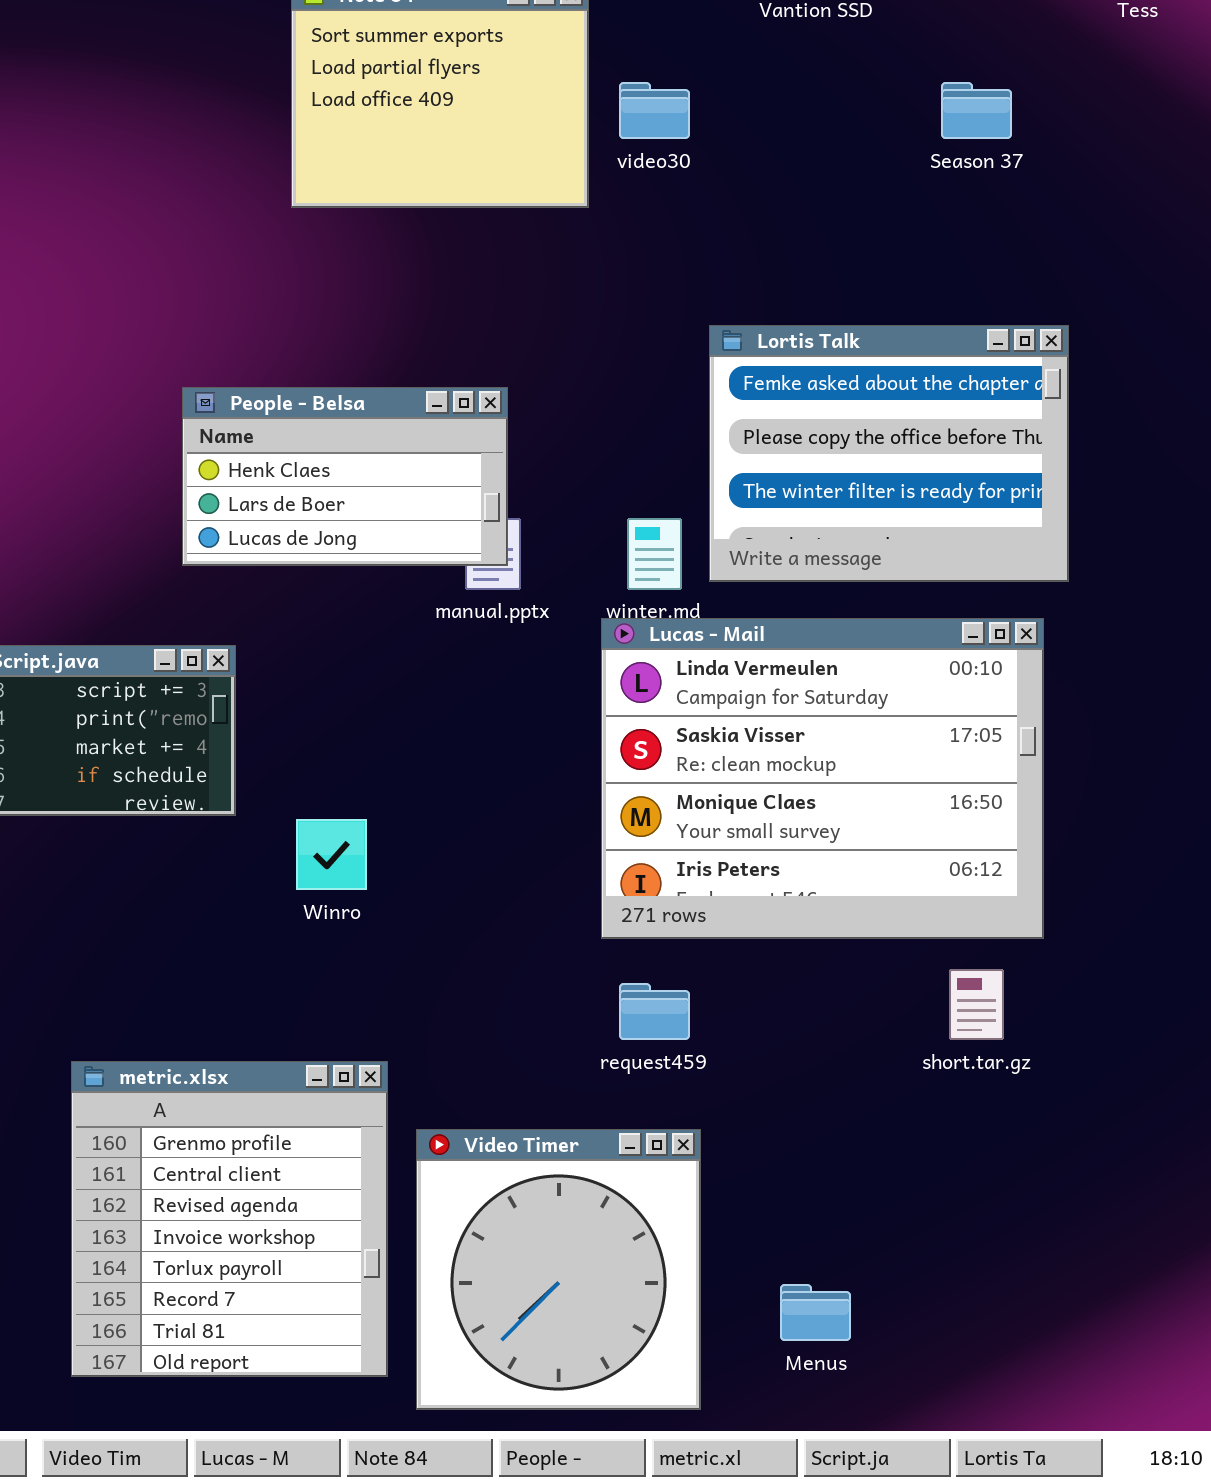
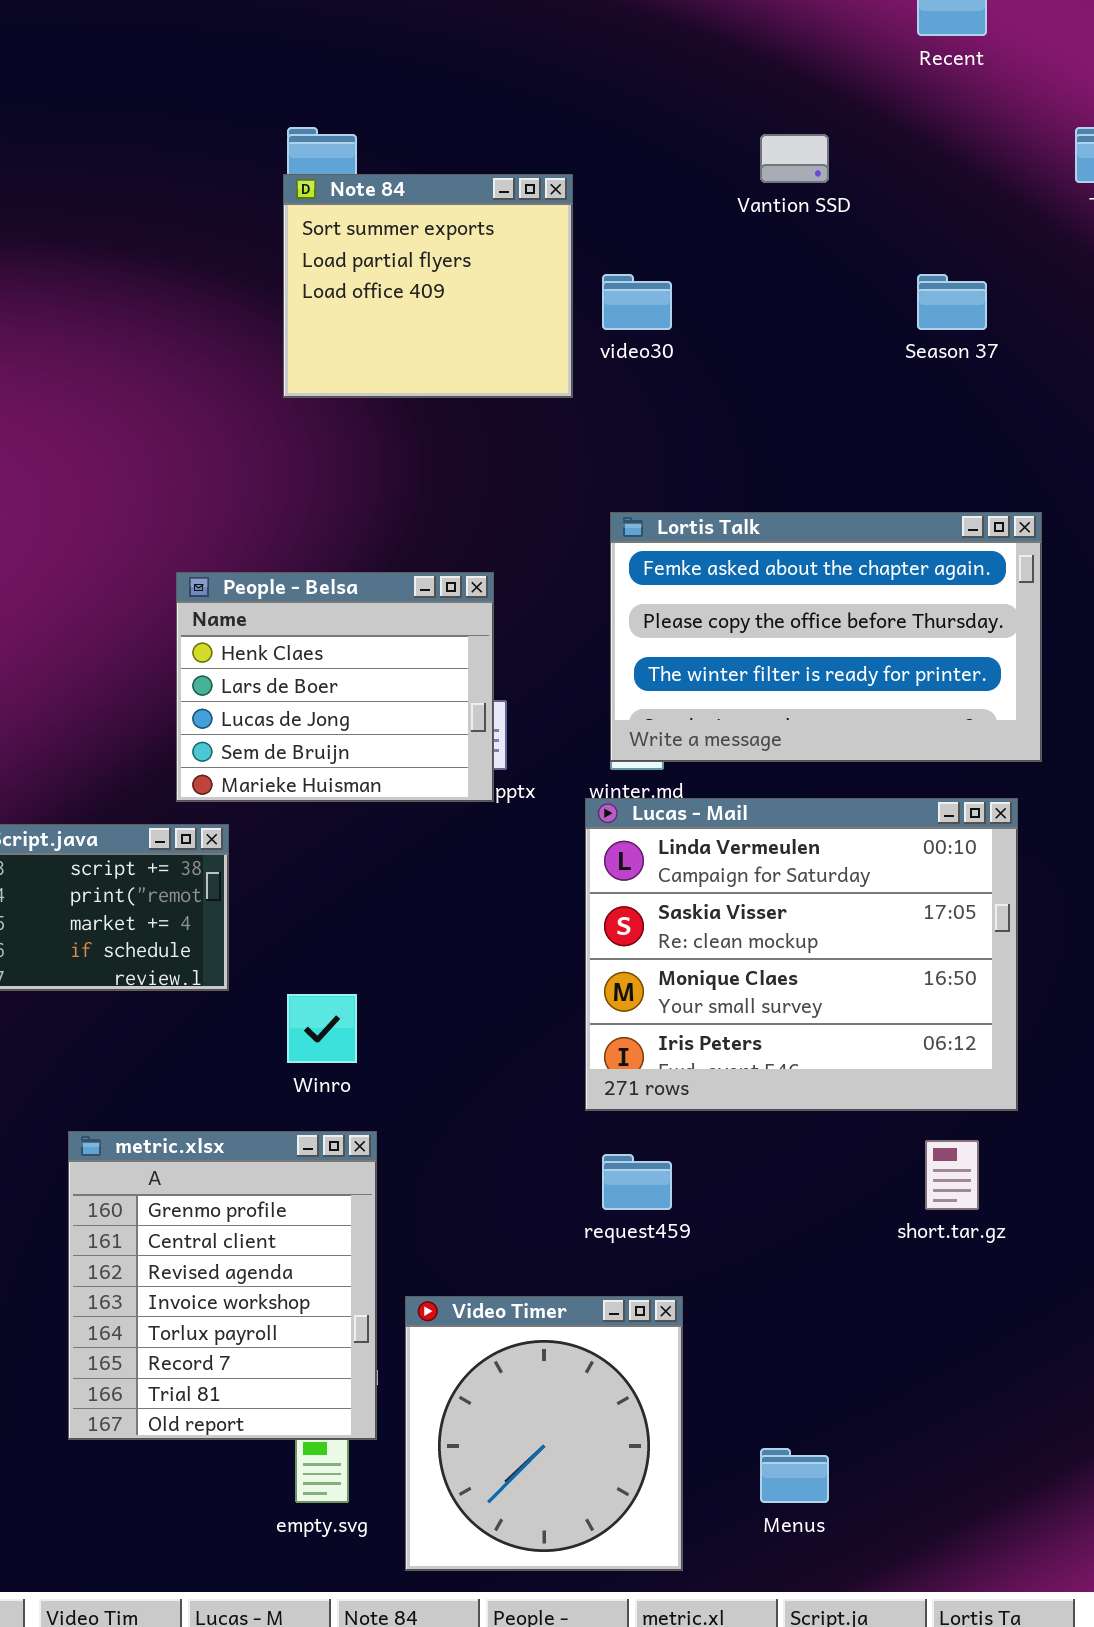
Lortis Talk: [709,325,1069,582] -> [610,512,1042,762], resized
People - Belsa: [182,387,508,566] -> [176,572,494,802], resized
metric.xlsx: [71,1061,388,1377] -> [68,1131,377,1440], moved

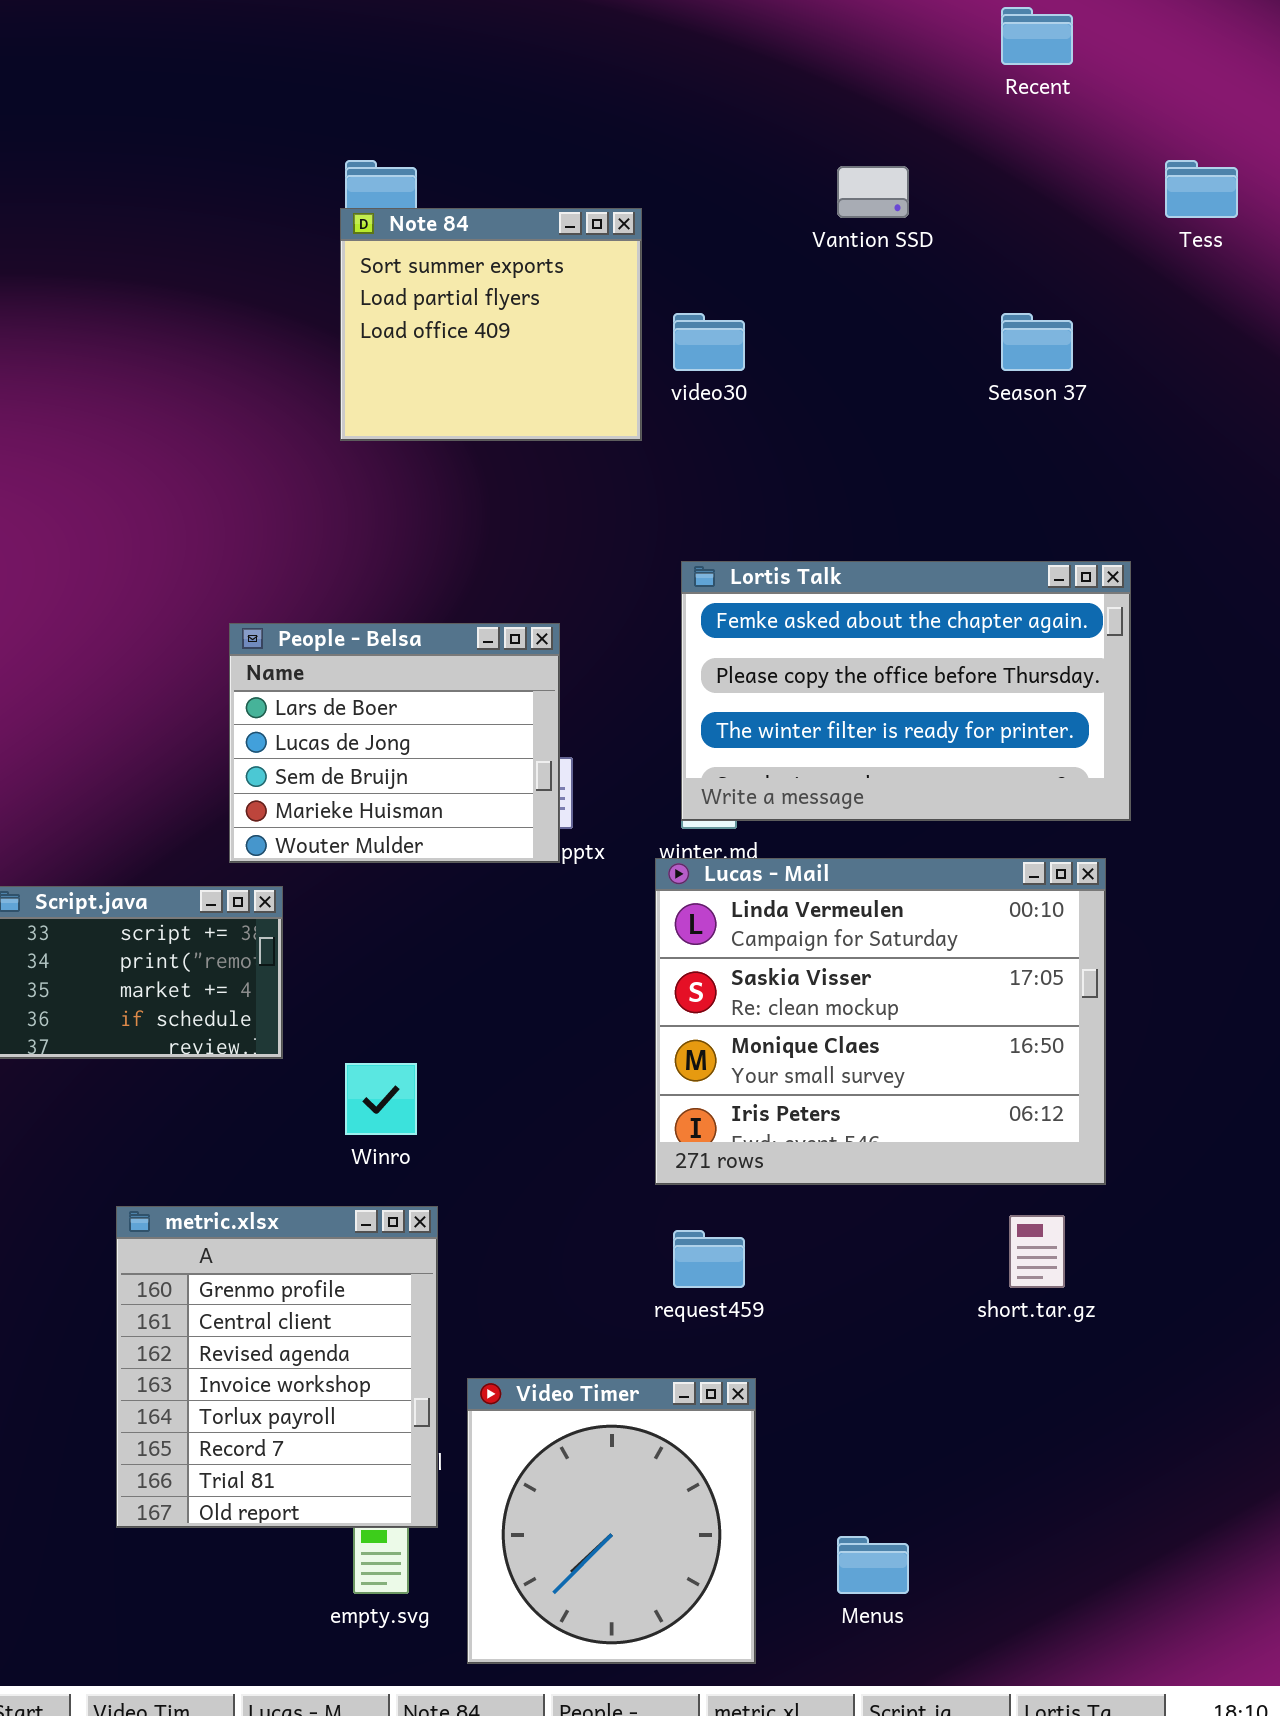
People - Belsa: [176,572,494,802] -> [229,623,560,863], scrolled down 1 row

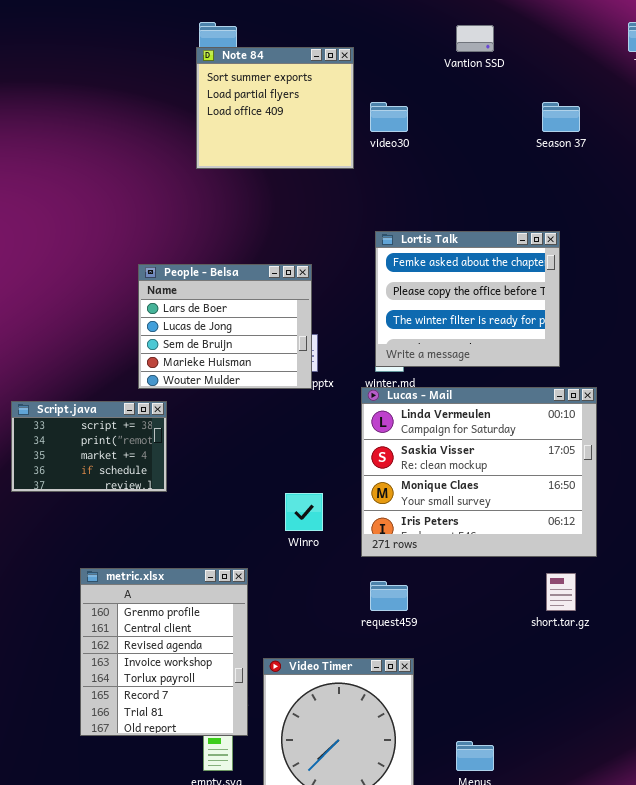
Lortis Talk: [681,561,1131,821] -> [375,231,560,367], resized
Winro: [345,1063,417,1135] -> [285,493,323,531], moved

